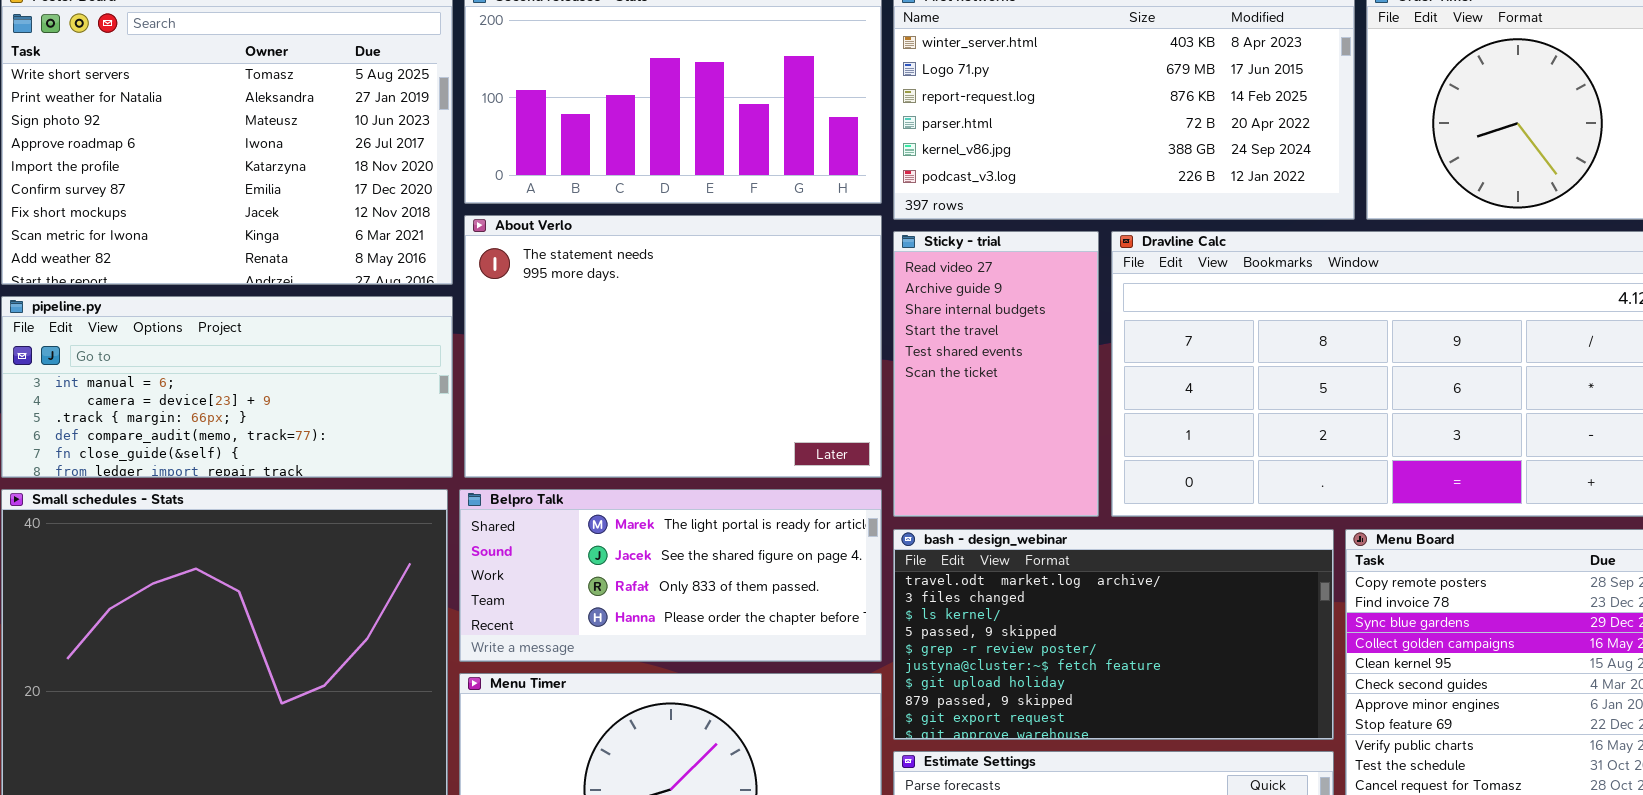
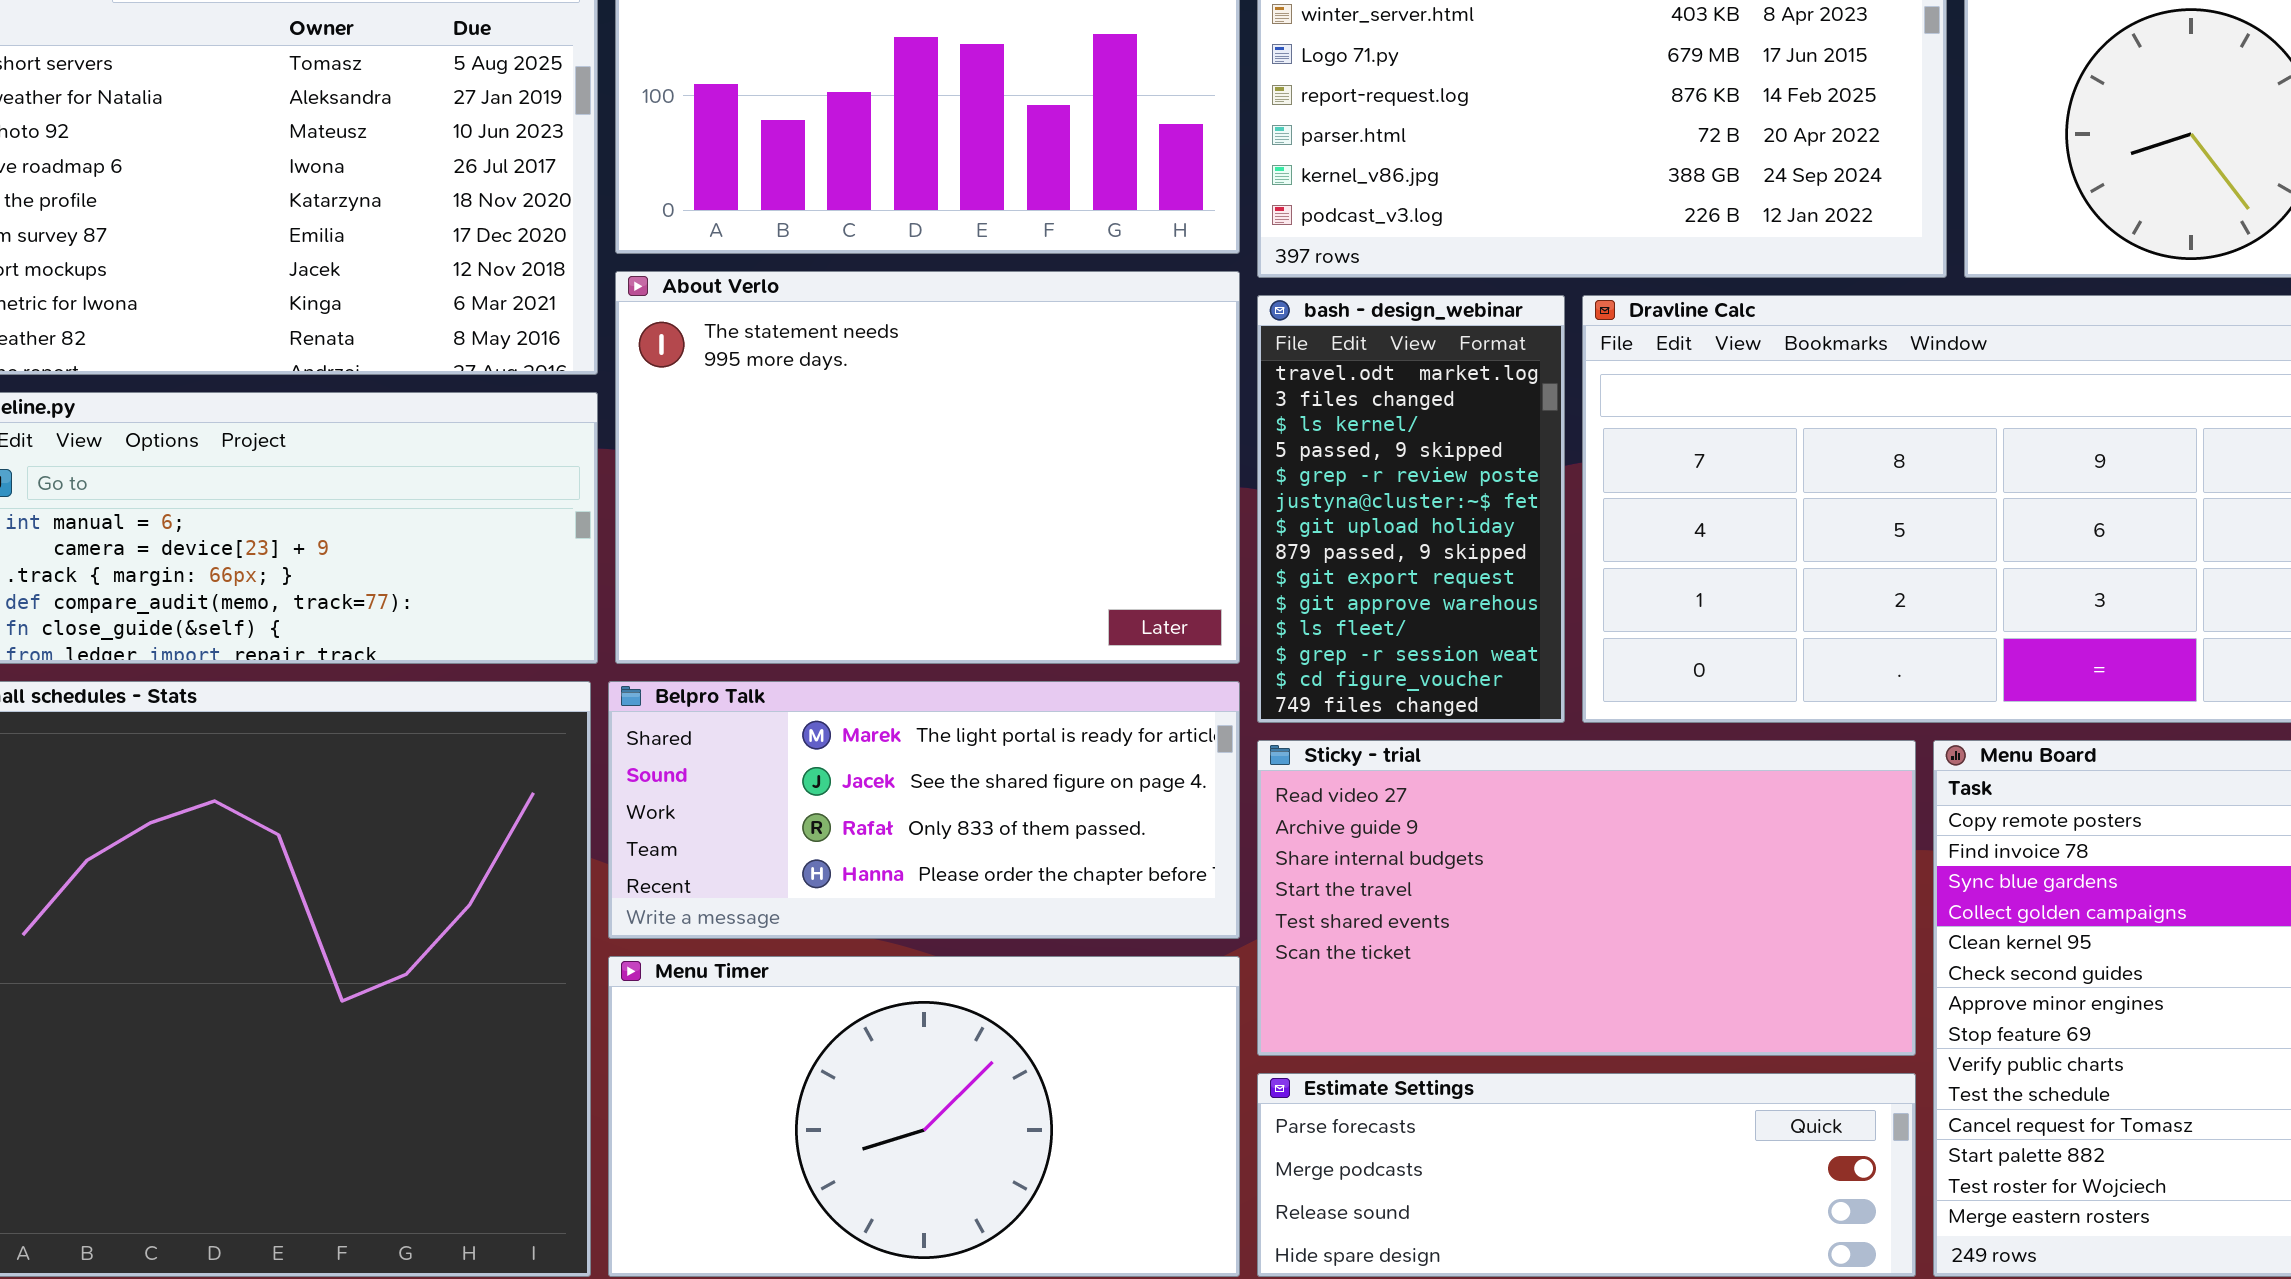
Sticky - trial: [893,231,1099,517] -> [1257,740,1916,1056], moved, resized
bash - design_webinar: [893,529,1334,740] -> [1257,295,1565,723], moved, resized

